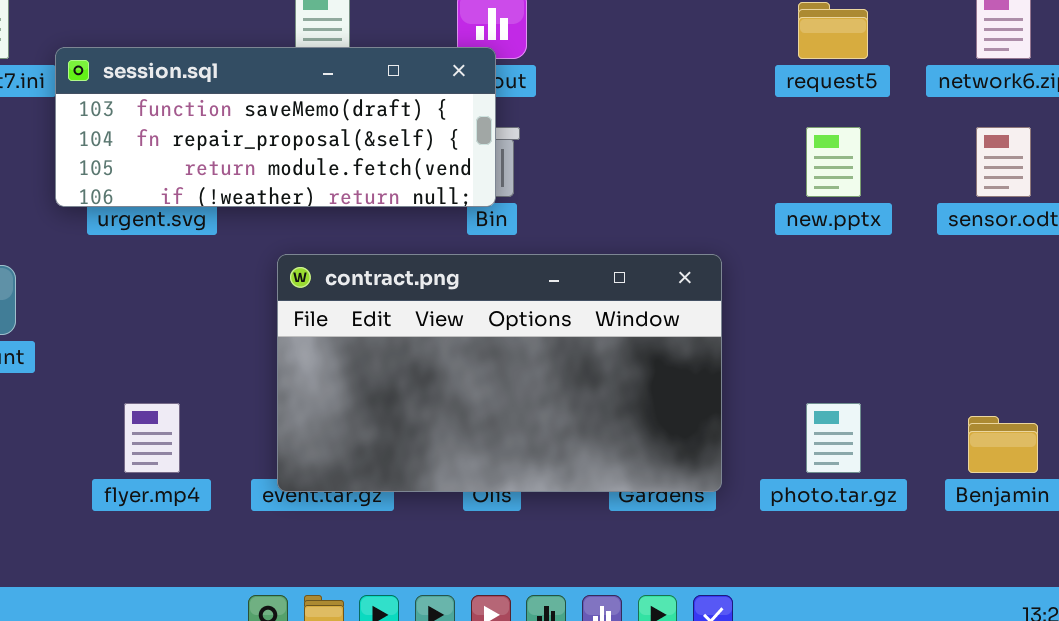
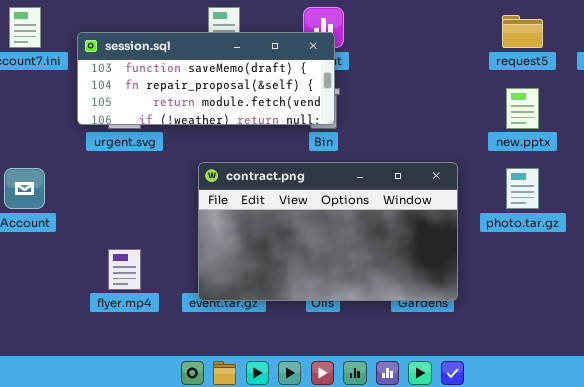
session.sql: [55,47,496,207] -> [77,32,335,125], moved
photo.tar.gz: [806,403,861,473] -> [506,168,539,209], moved

